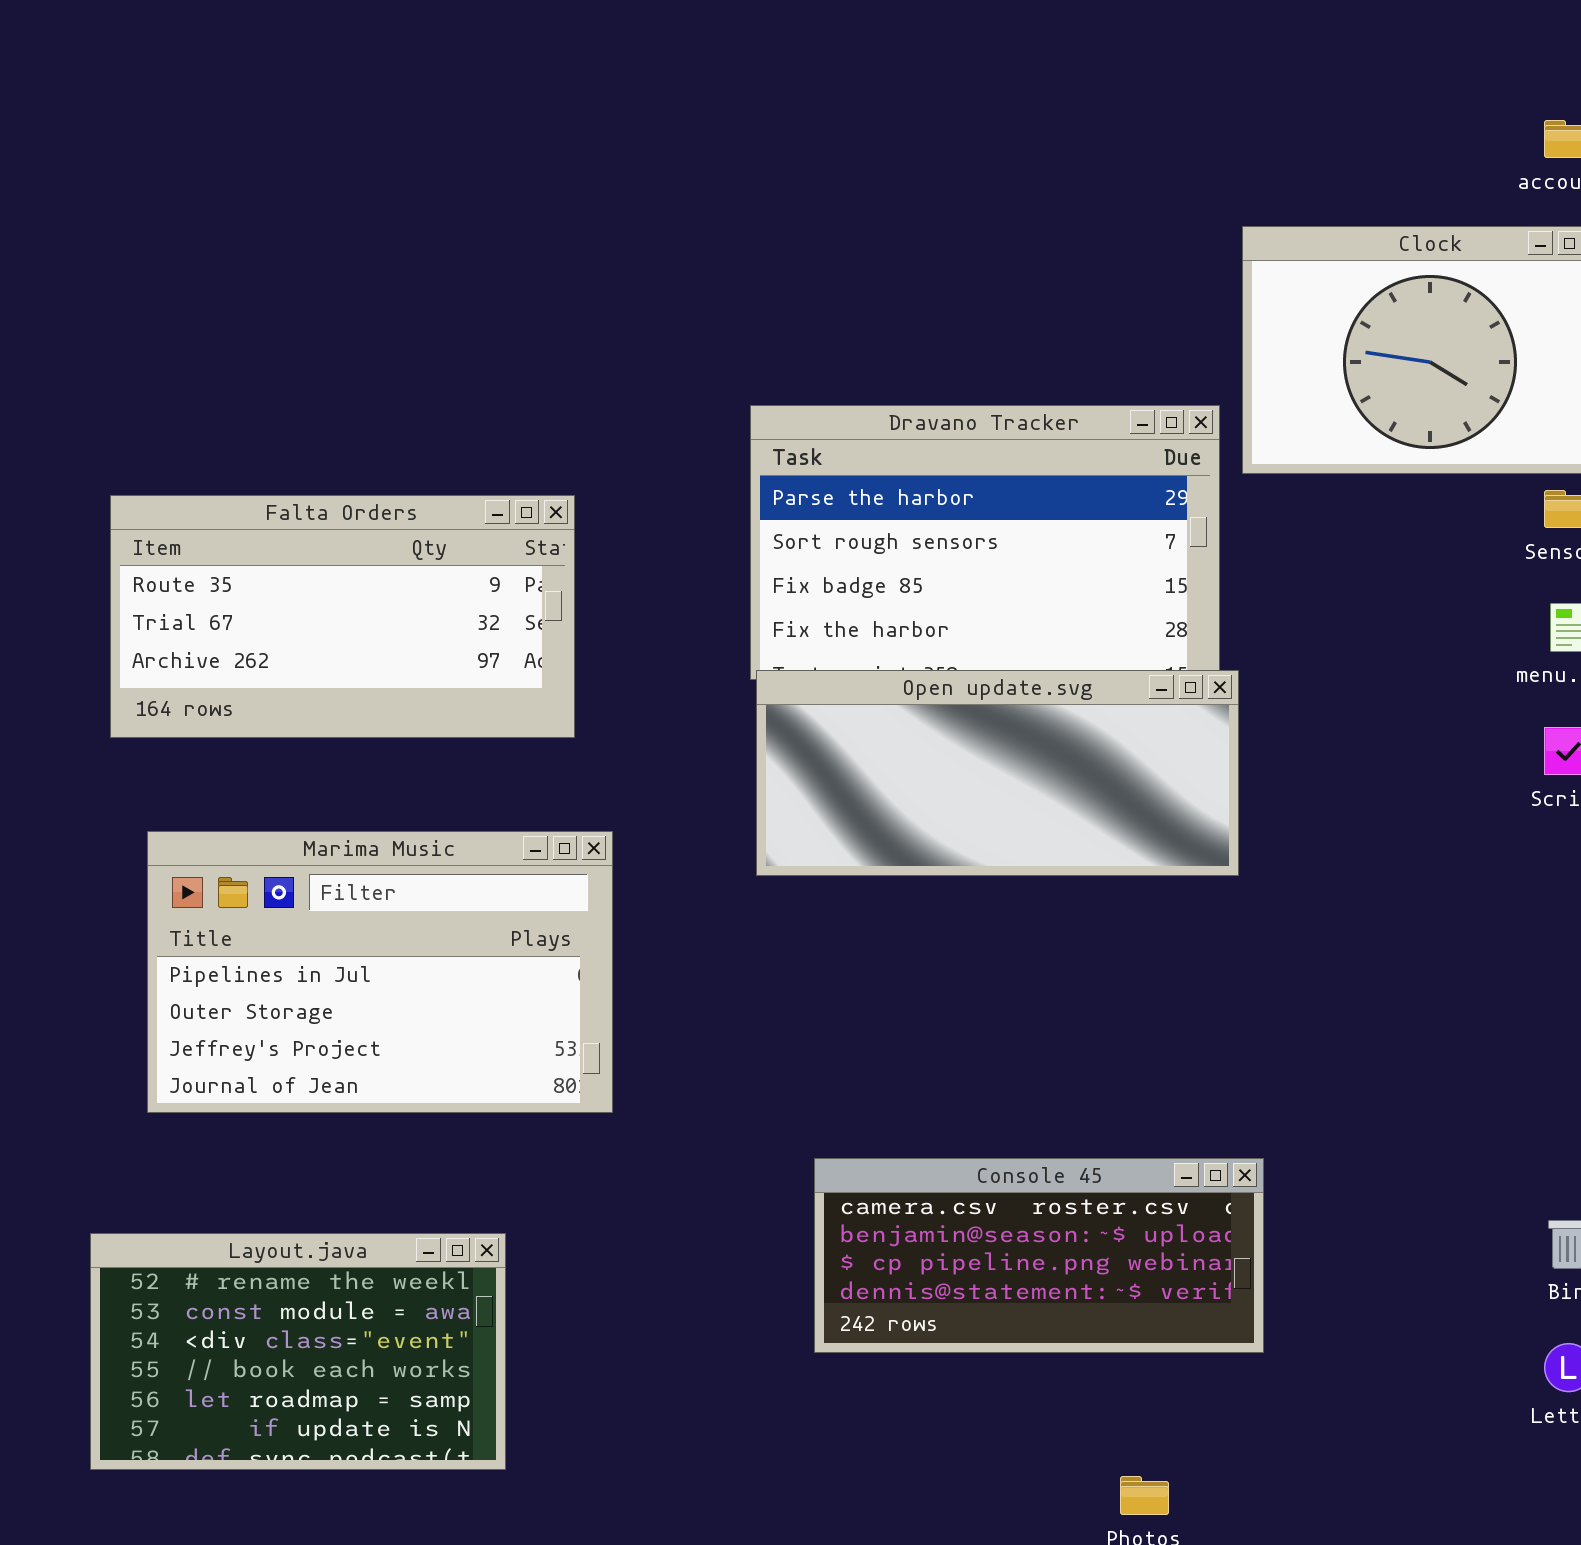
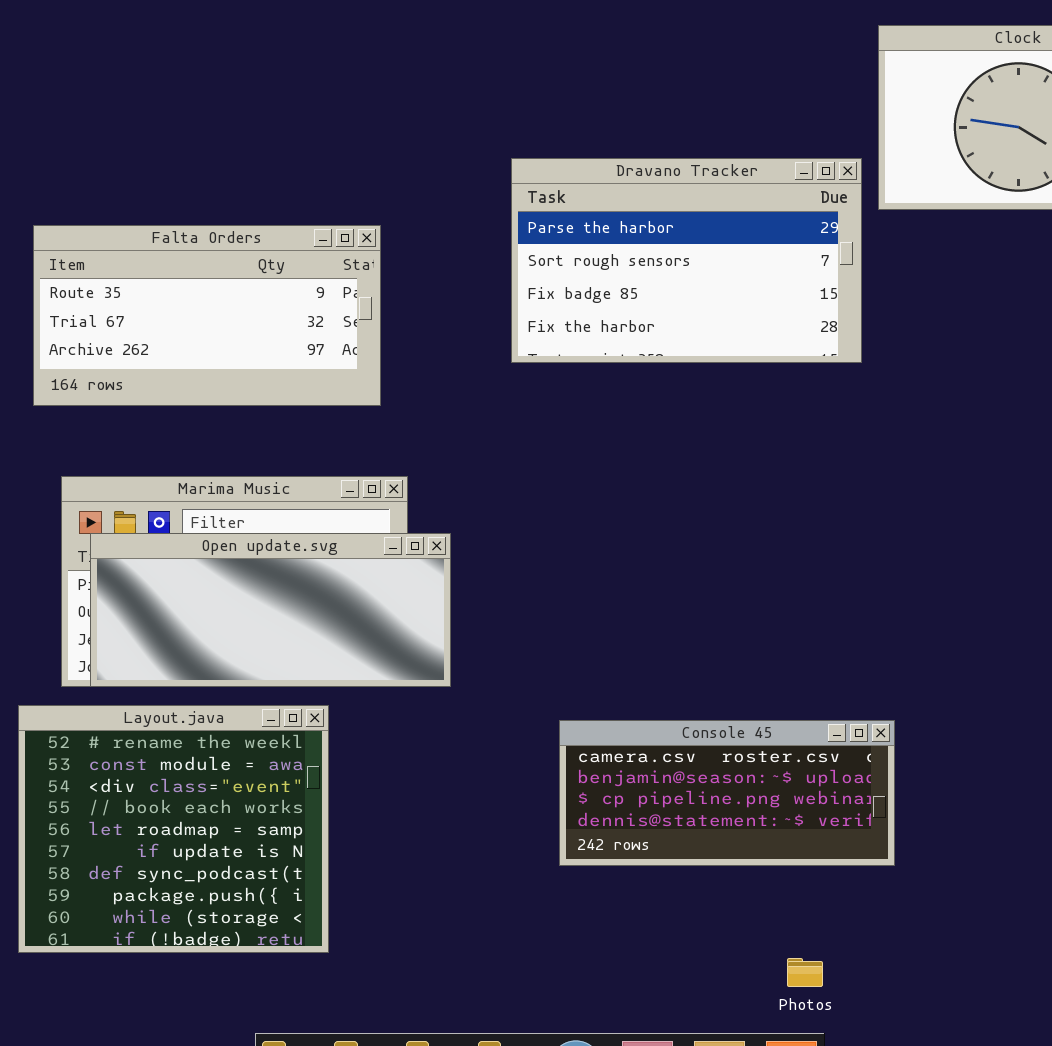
Open update.svg: [756,670,1239,876] -> [90,533,451,687], moved
Layout.java: [90,1233,506,1470] -> [18,705,329,953], resized

